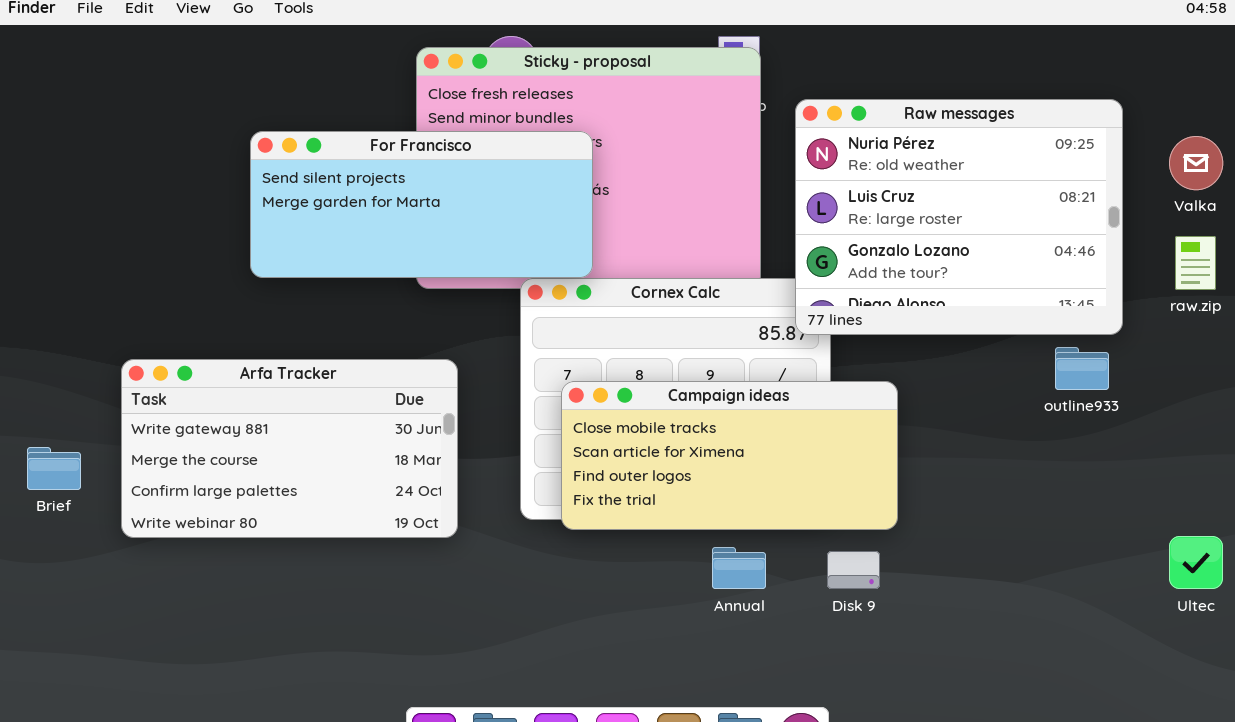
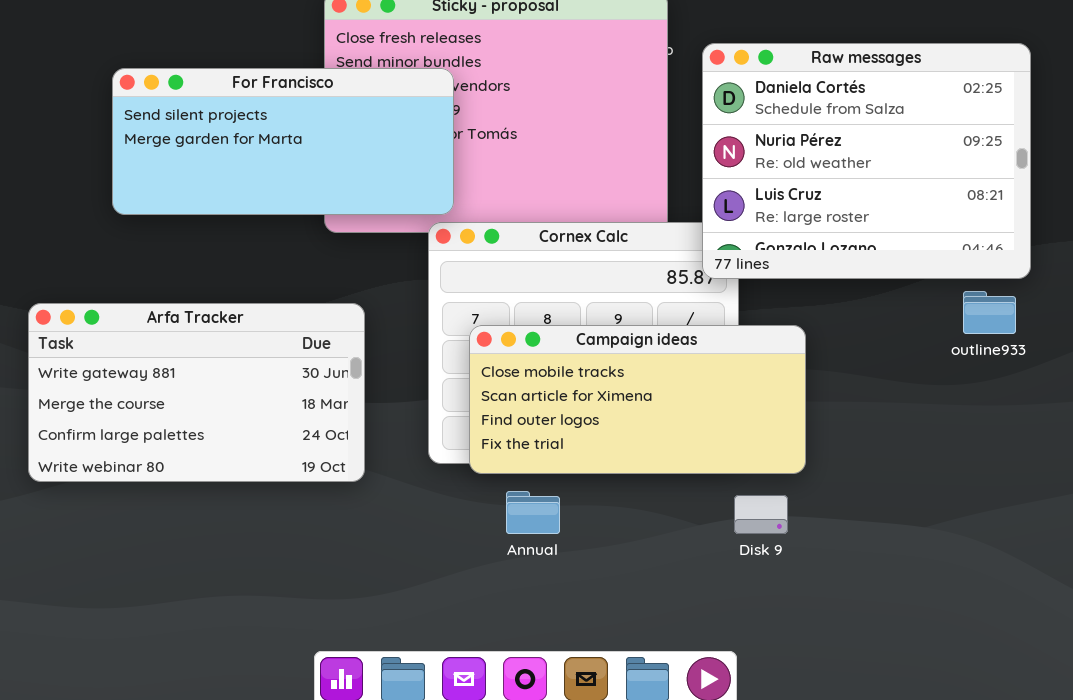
Raw messages: [795,99,1123,335] -> [702,43,1031,279], scrolled up 1 row
For Francisco: [250,131,593,278] -> [112,68,454,215], moved
Annual: [712,547,766,589] -> [506,491,560,534], moved

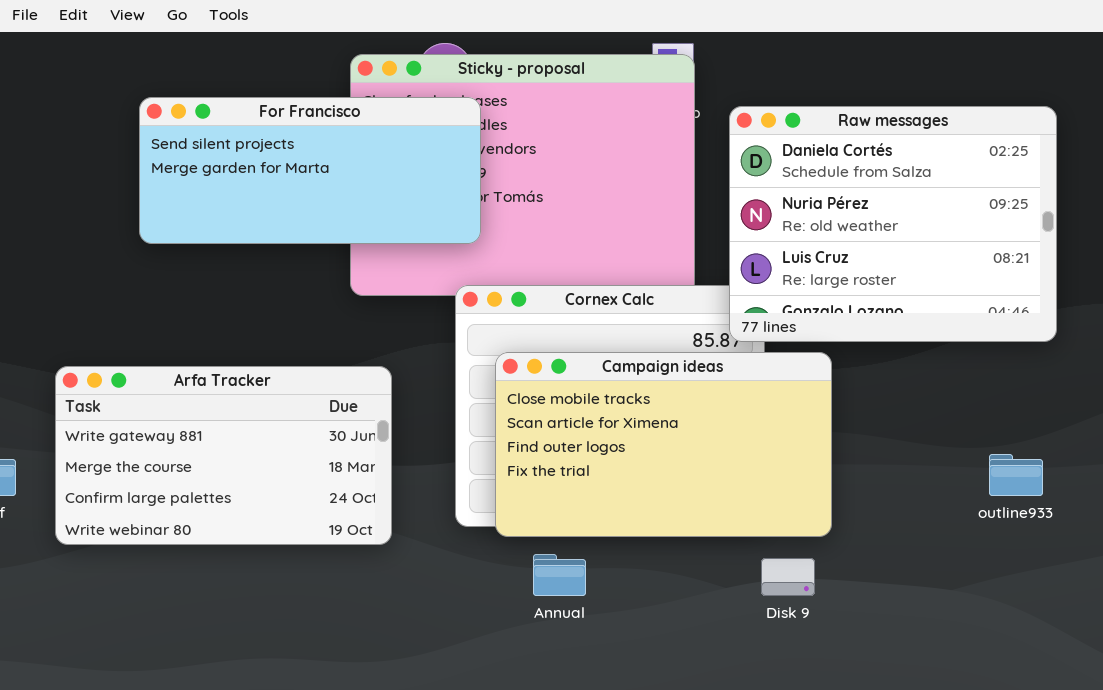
For Francisco: [112,68,454,215] -> [139,97,481,244], moved
outline933: [963,291,1016,334] -> [989,454,1043,496], moved
Campaign ideas: [469,325,806,474] -> [495,352,832,537], resized

